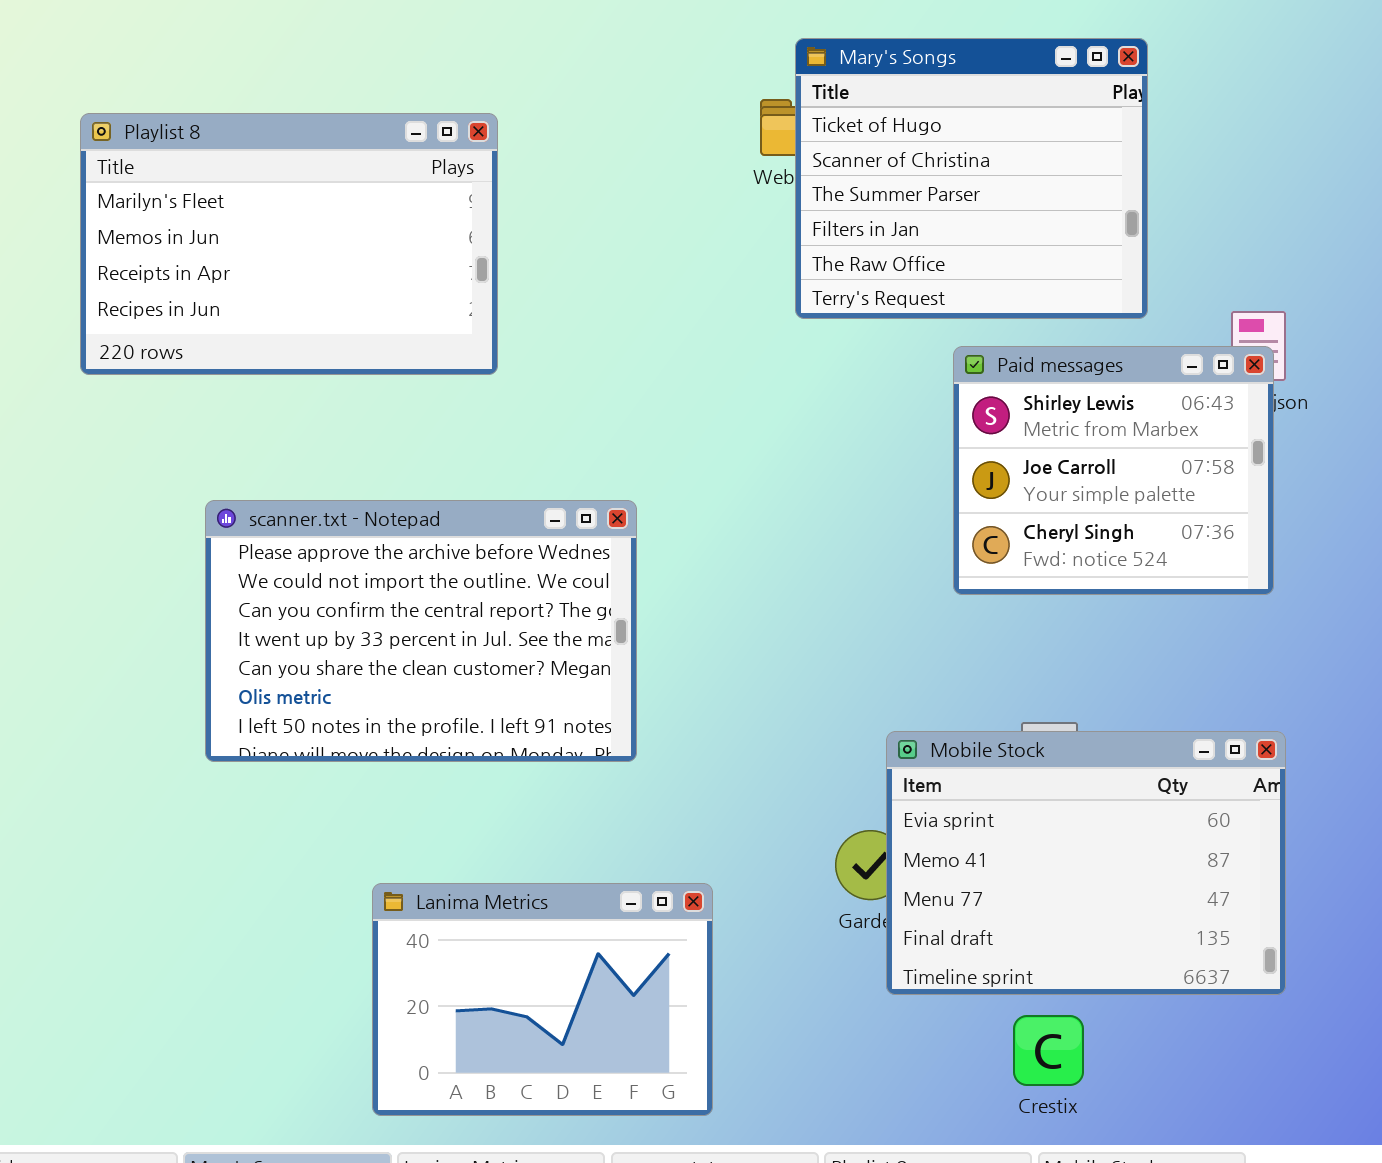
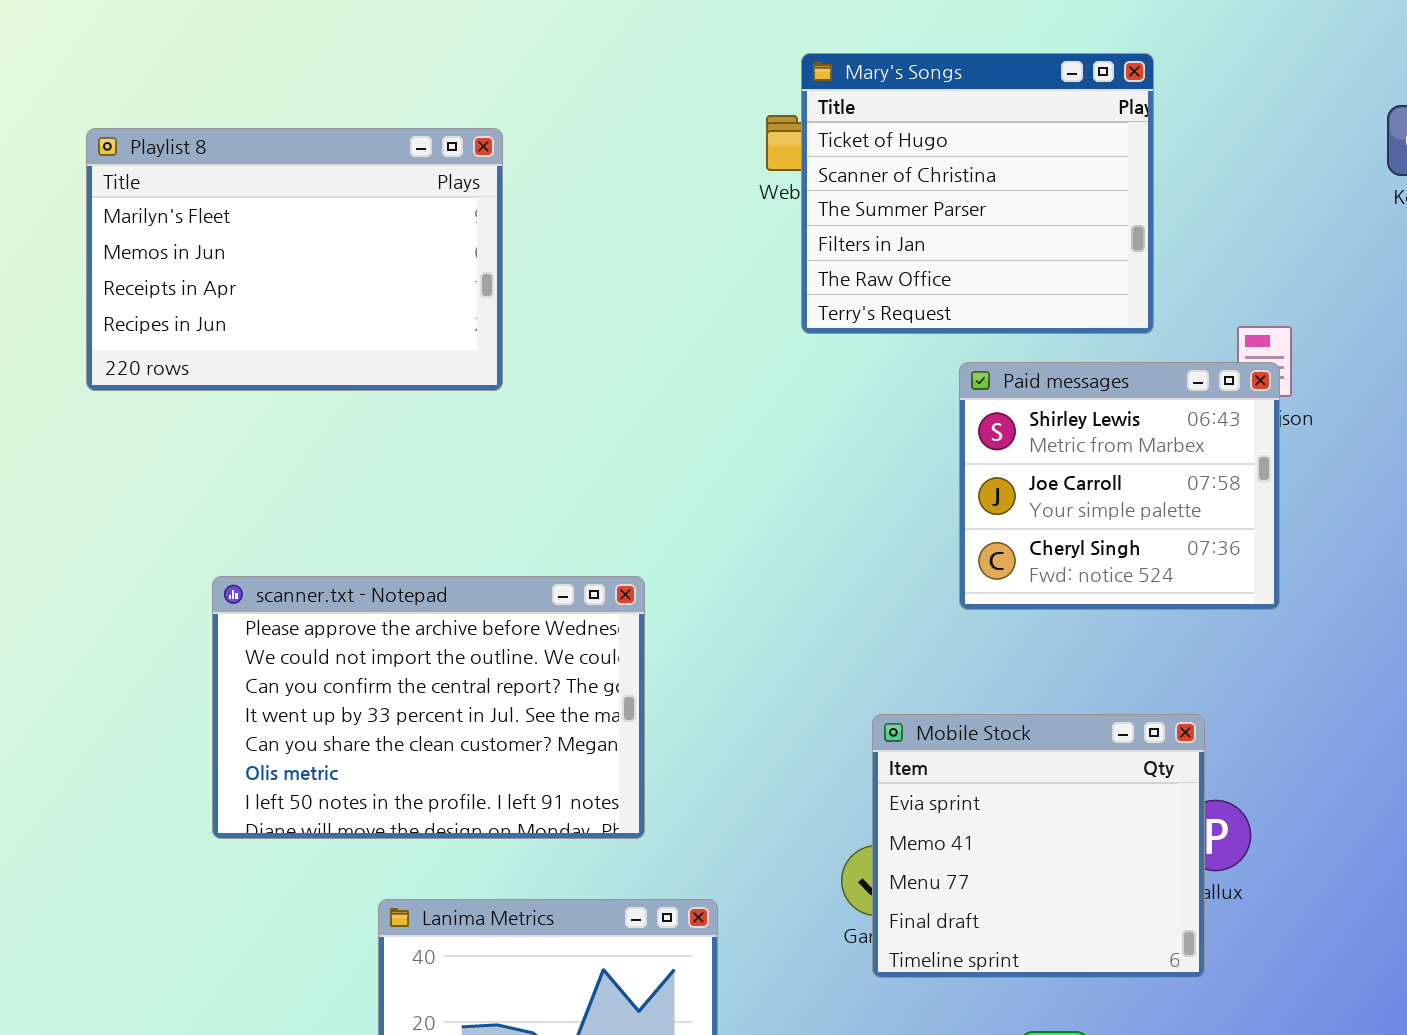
scanner.txt - Notepad: [205,500,637,762] -> [212,576,645,839], moved
Mobile Stock: [886,731,1286,995] -> [872,714,1205,978], moved, resized

